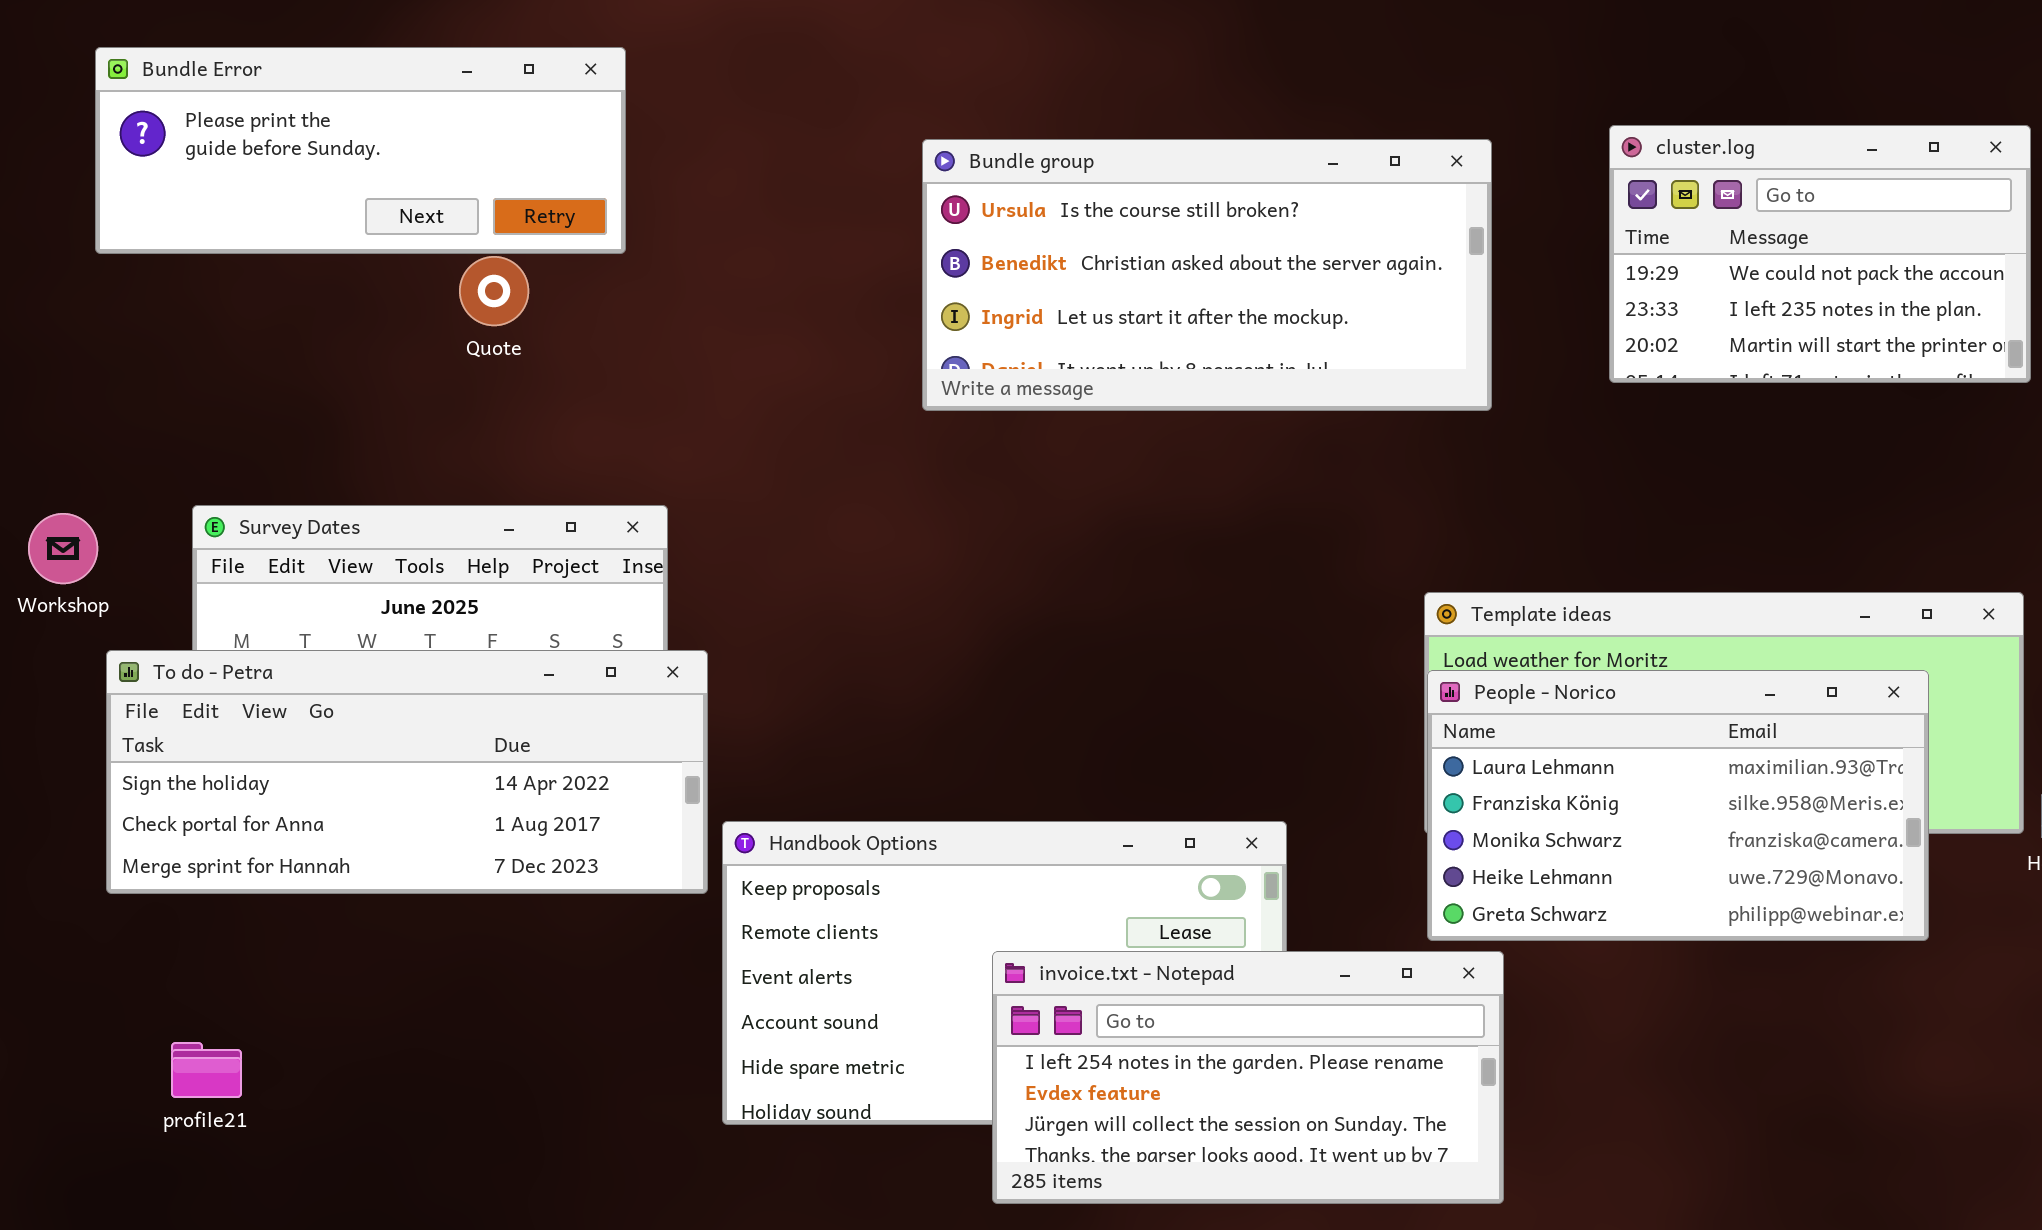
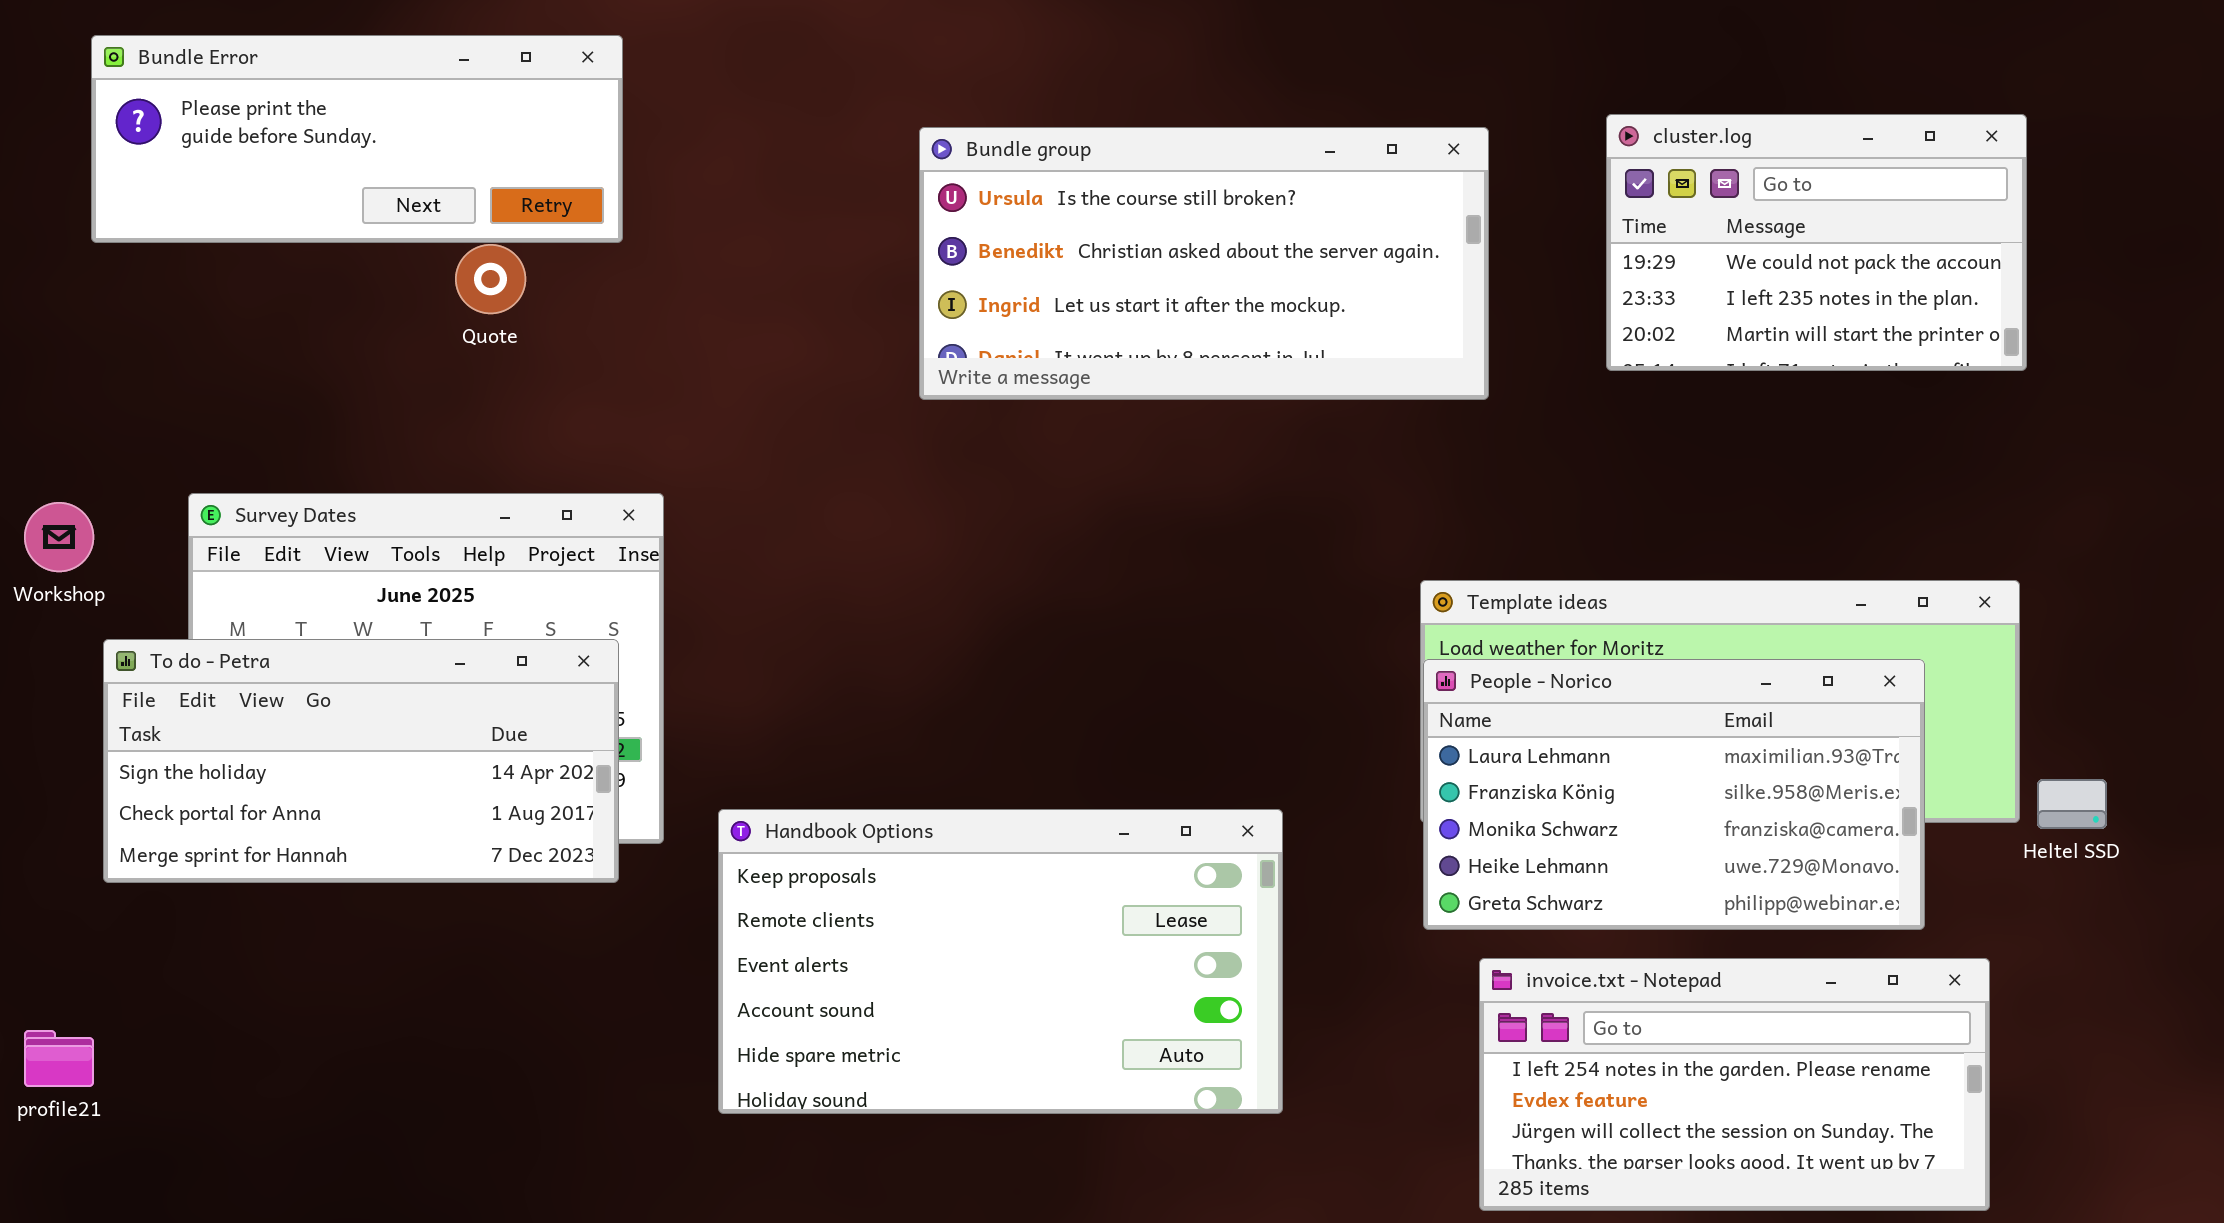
To do - Petra: [106,650,708,894] -> [103,639,619,883], resized
invoice.txt - Notepad: [992,951,1504,1204] -> [1479,958,1990,1211], moved
profile21: [171,1042,242,1098] -> [24,1030,94,1087], moved

